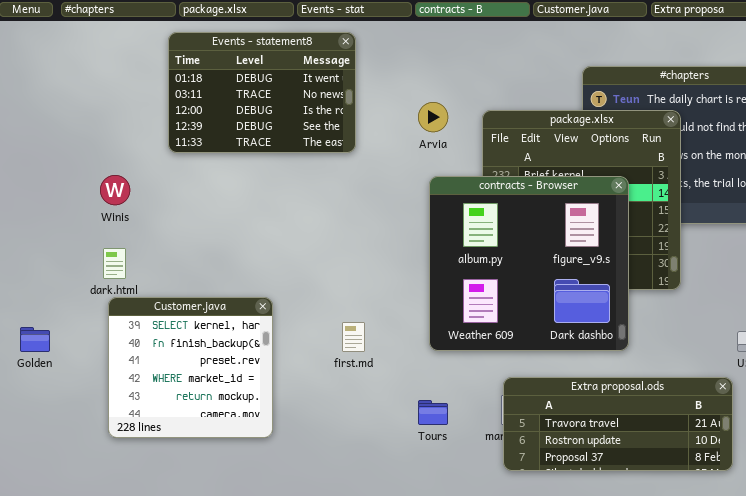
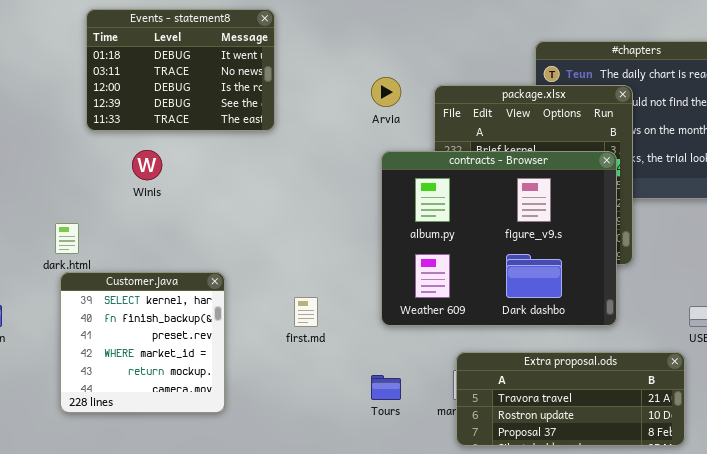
Events - statement8: [168,32,356,153] -> [86,9,275,131], moved
Winis: [100,175,130,205] -> [132,150,162,180], moved
contracts - Browser: [429,176,629,351] -> [381,151,617,326], resized

